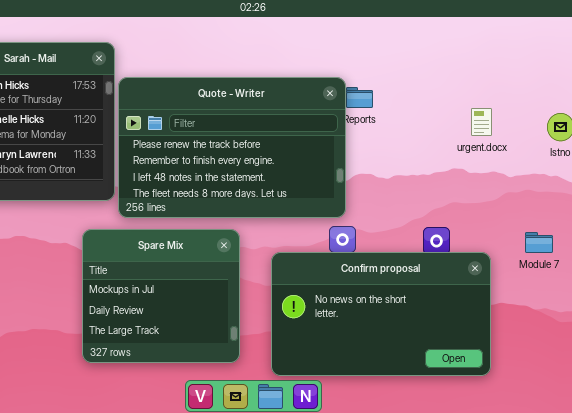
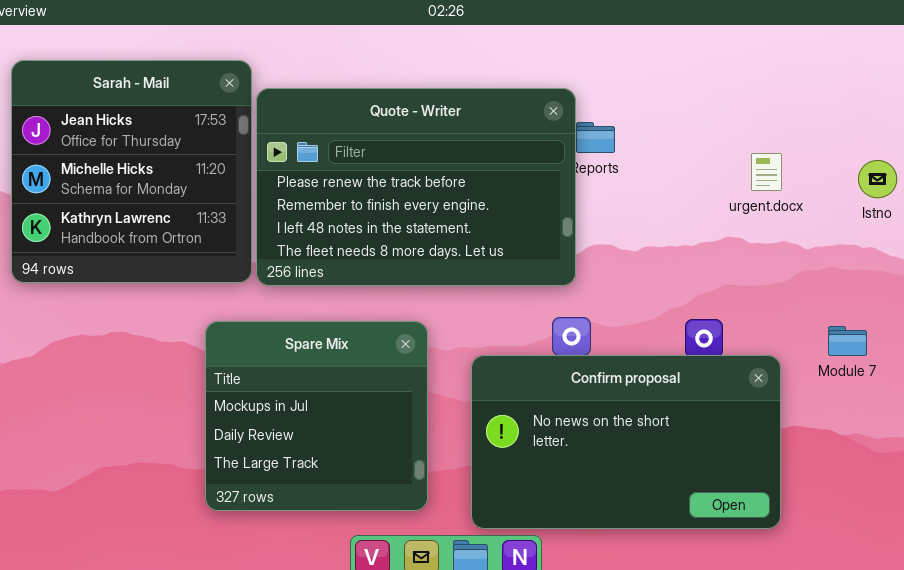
Quote - Writer: [118,77,346,218] -> [256,88,576,286], moved

